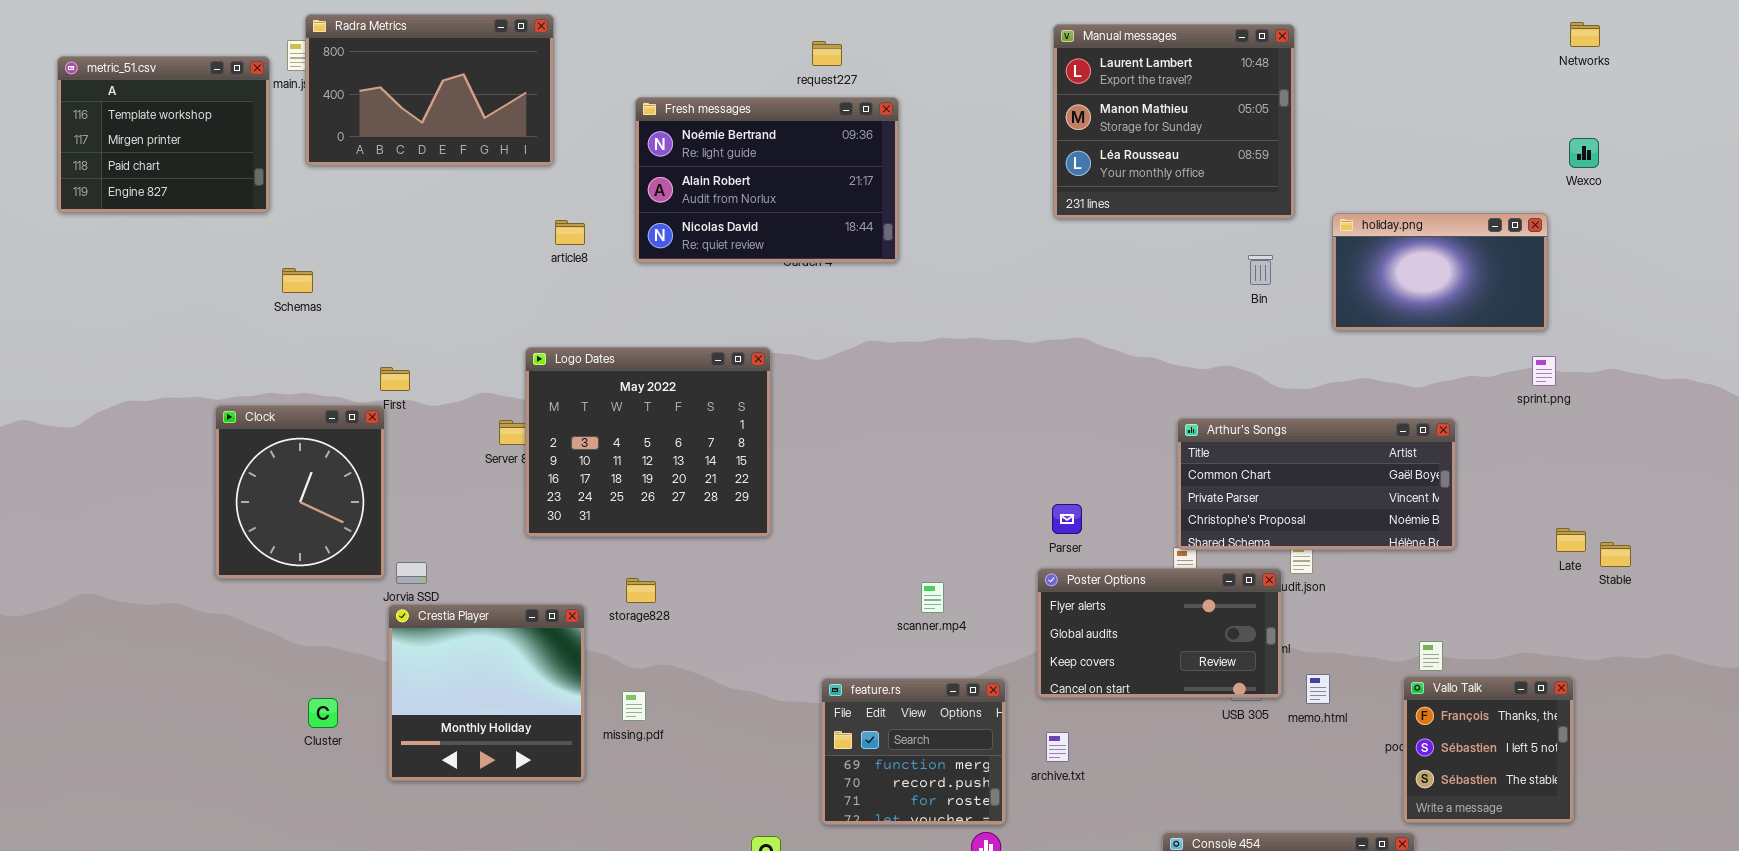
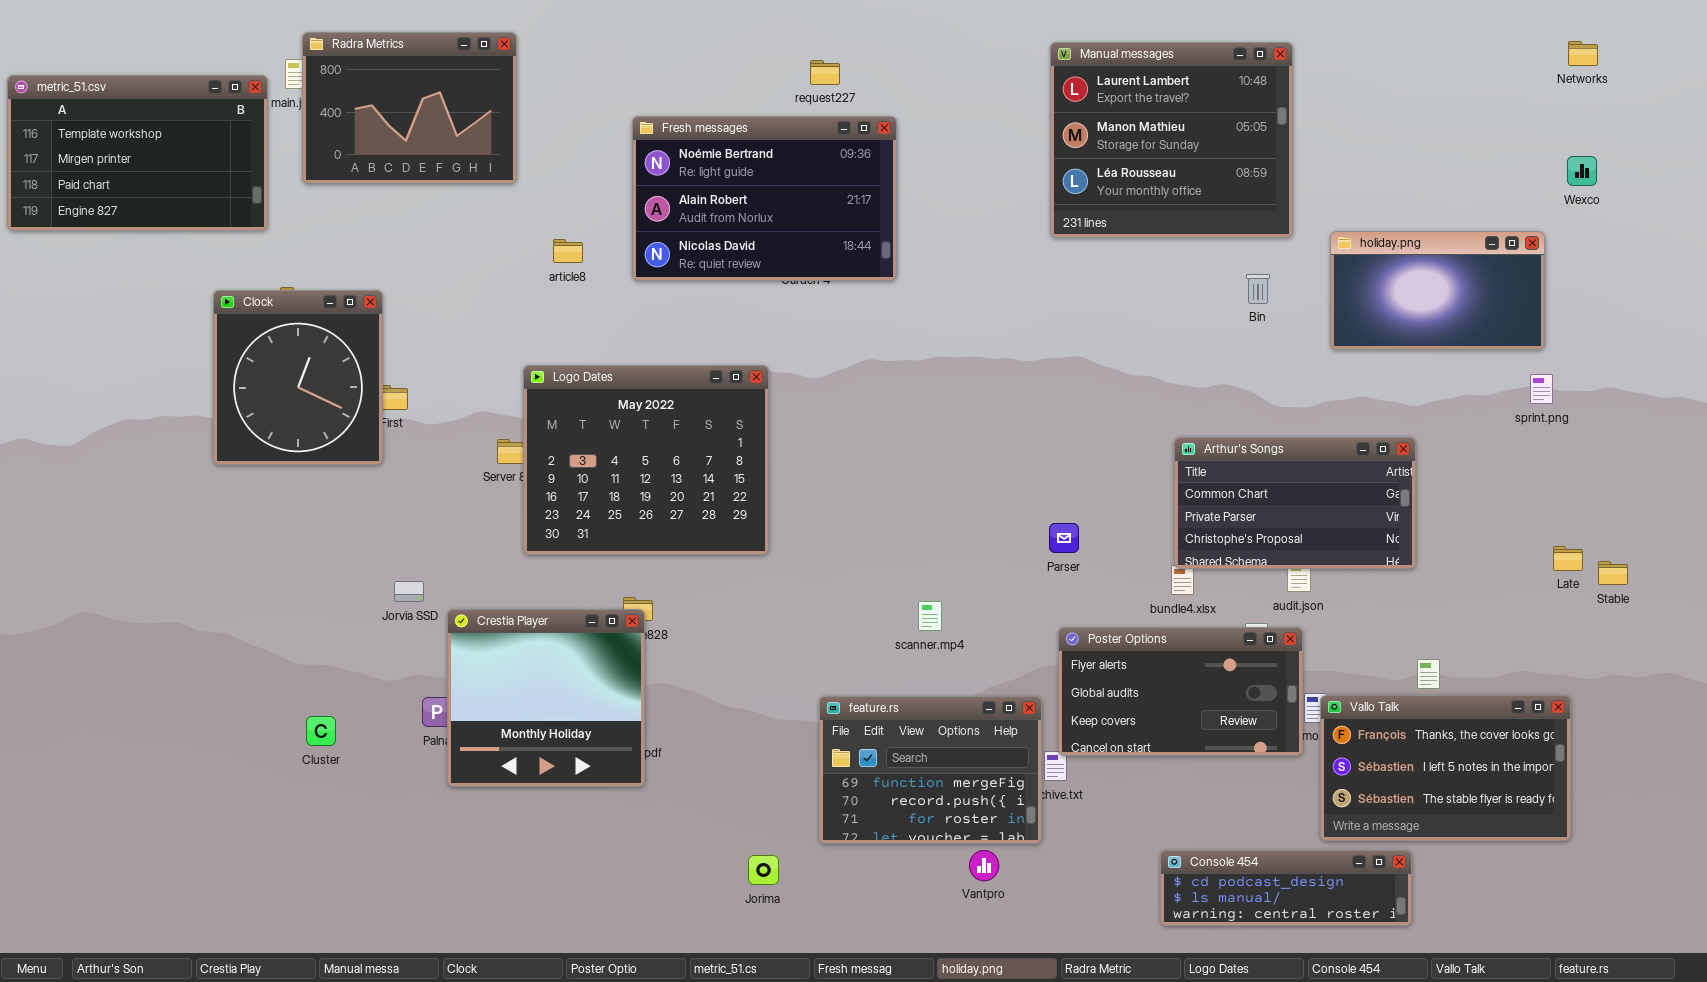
Radra Metrics: [305,14,554,166] -> [302,32,517,184], resized
metric_51.csv: [57,56,270,213] -> [7,75,268,231], resized
Clock: [215,405,385,579] -> [213,290,383,465], moved
Arthur's Songs: [1177,418,1456,550] -> [1174,437,1416,569], resized
Poster Options: [1037,568,1282,698] -> [1058,627,1303,756], moved
Crestia Player: [388,604,585,781] -> [447,609,645,787], moved
Vallo Talk: [1403,676,1574,823] -> [1320,695,1571,841], resized
feature.rs: [821,678,1006,825] -> [819,696,1042,844], resized

